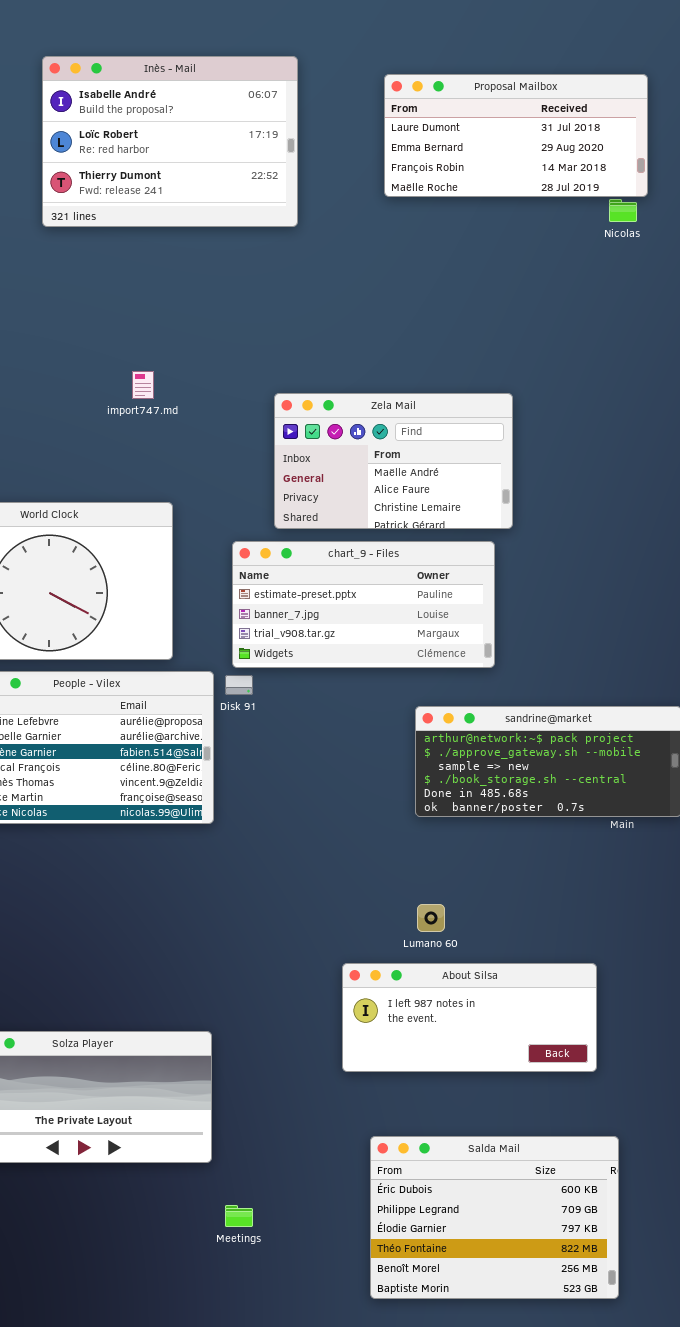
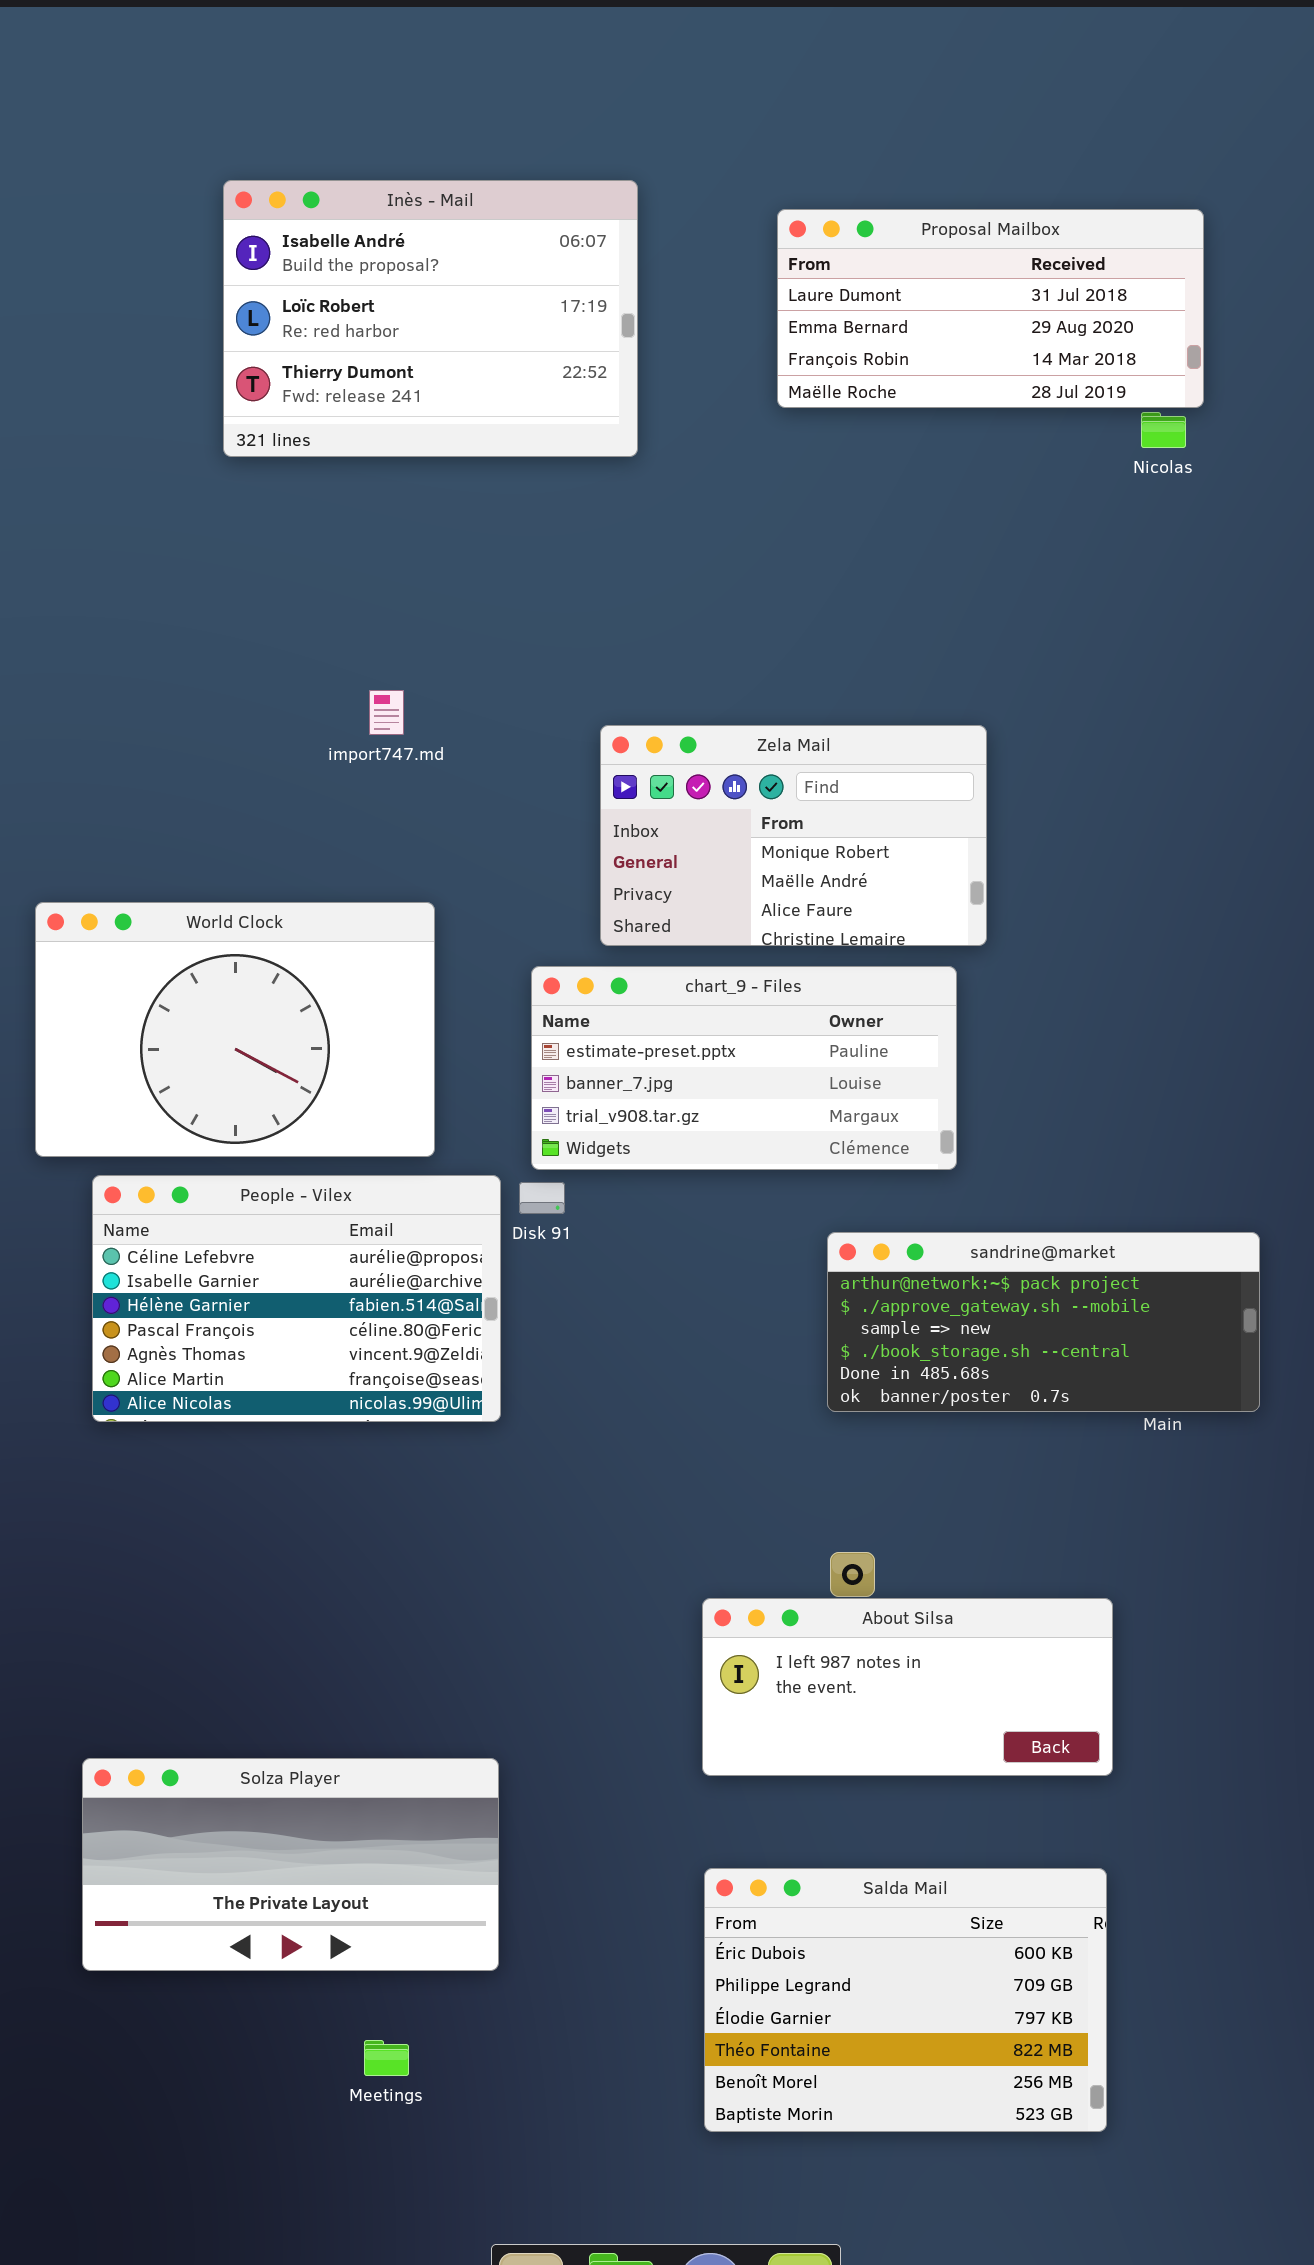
Zela Mail: [274,393,513,529] -> [600,725,987,946], scrolled up 1 row
About Silsa: [342,963,597,1072] -> [702,1598,1113,1776], moved
Salda Mail: [370,1136,619,1299] -> [704,1868,1107,2132], moved
Meetings: [225,1205,253,1227] -> [364,2040,409,2076], moved

